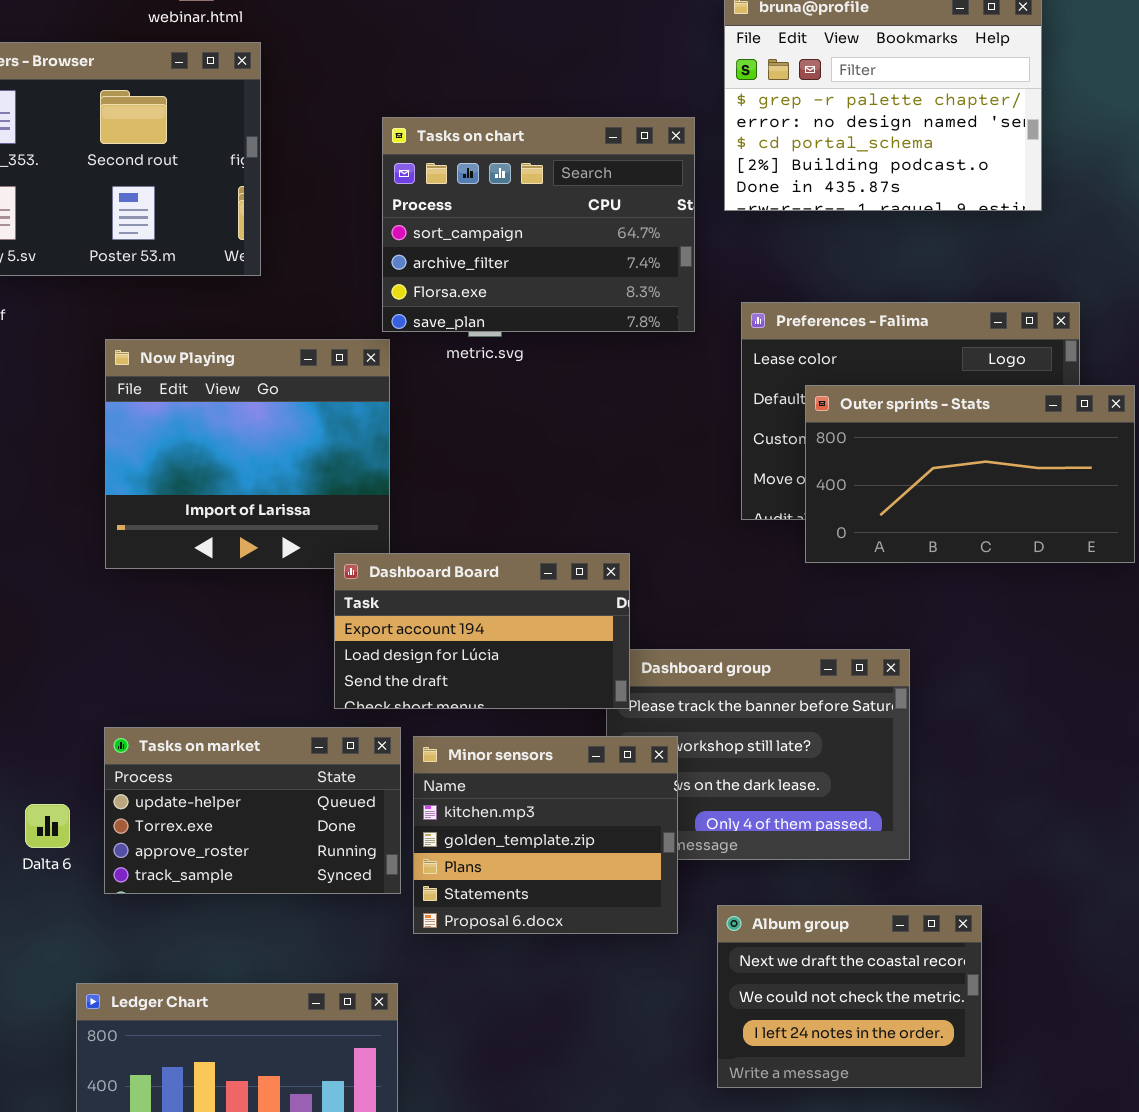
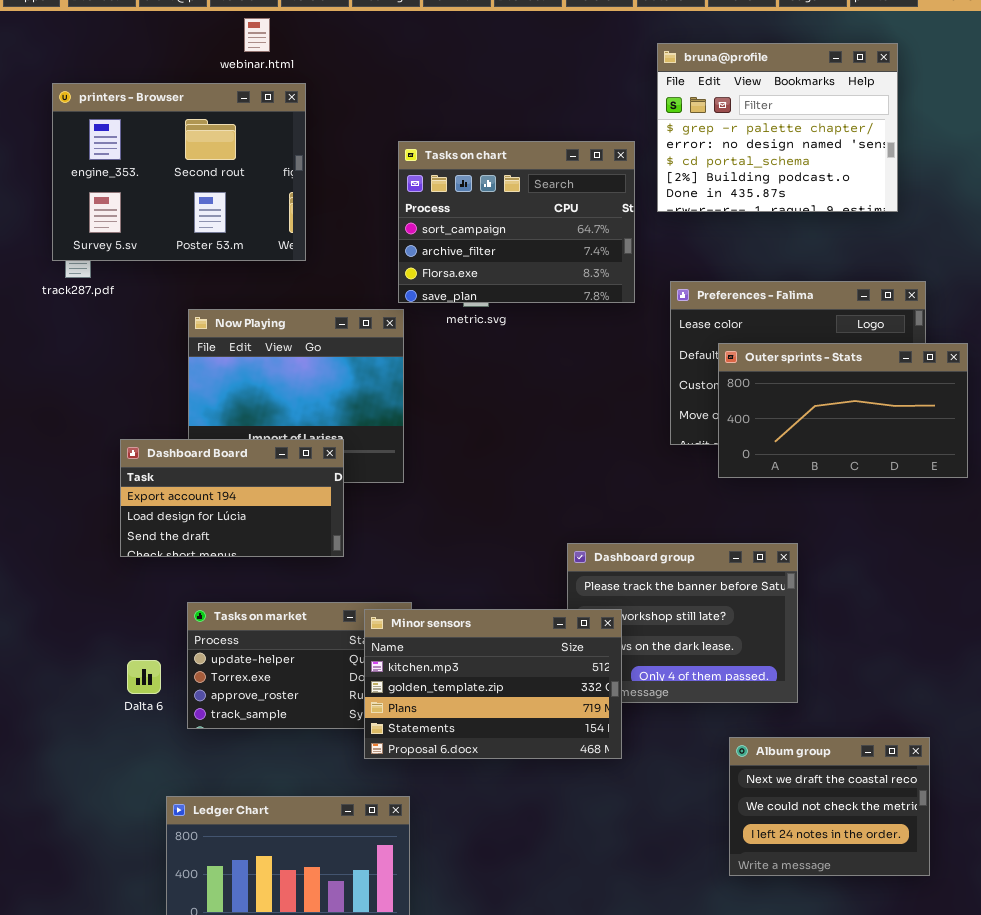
Dashboard Board: [334,553,630,709] -> [120,439,344,557], moved
Minor sensors: [413,736,678,934] -> [364,609,622,759], resized
Album group: [717,905,982,1088] -> [729,737,930,876], moved

